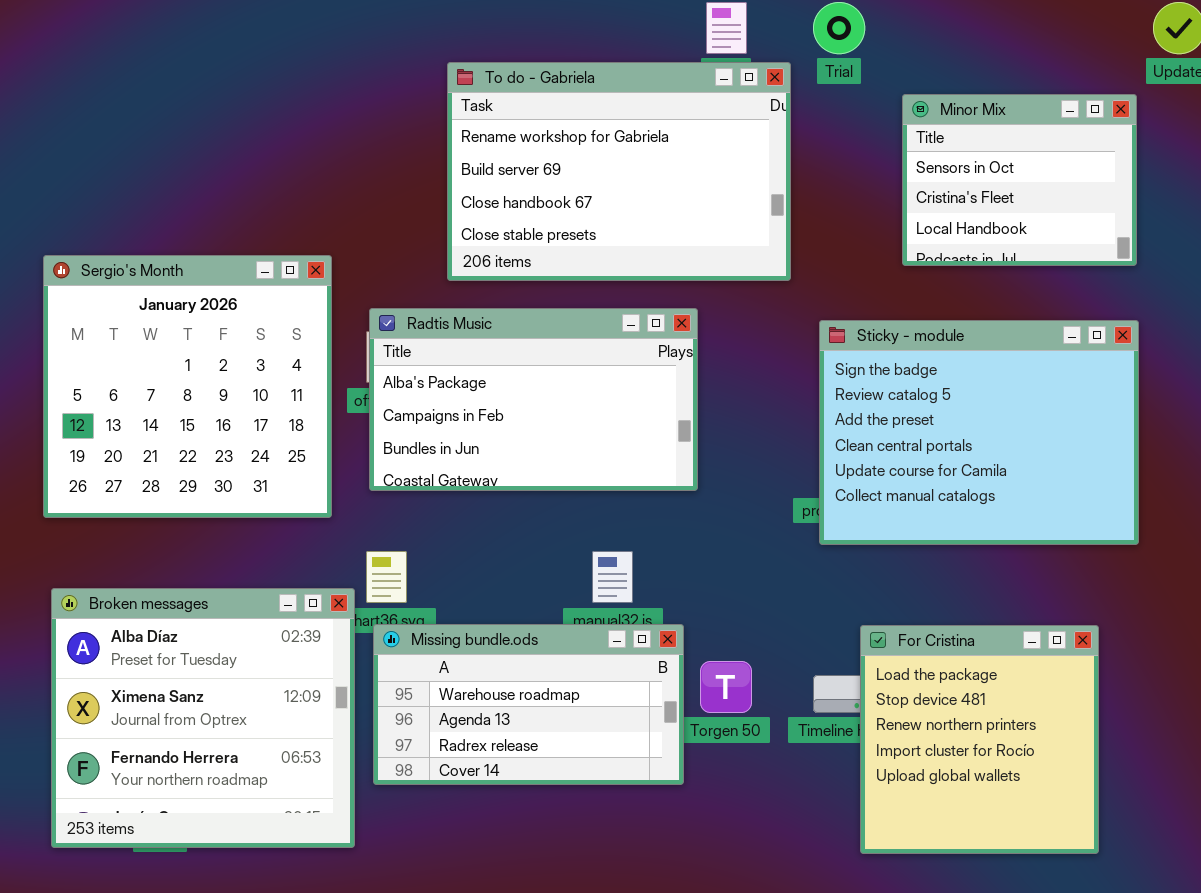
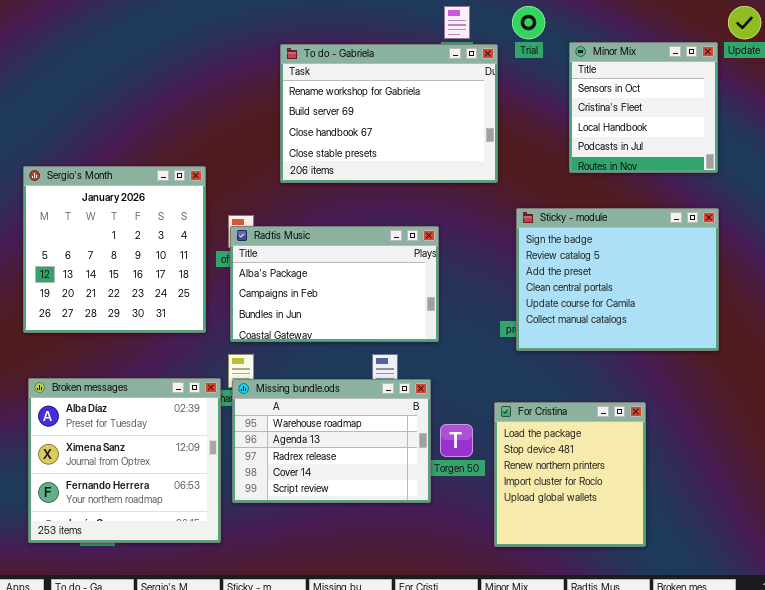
Minor Mix: [902,94,1137,266] -> [569,42,718,173], resized
Radtis Music: [369,308,698,491] -> [230,226,439,342], moved
Missing bundle.ods: [373,624,684,785] -> [232,379,431,503], resized
For Cristina: [860,625,1099,854] -> [494,402,646,547], moved

